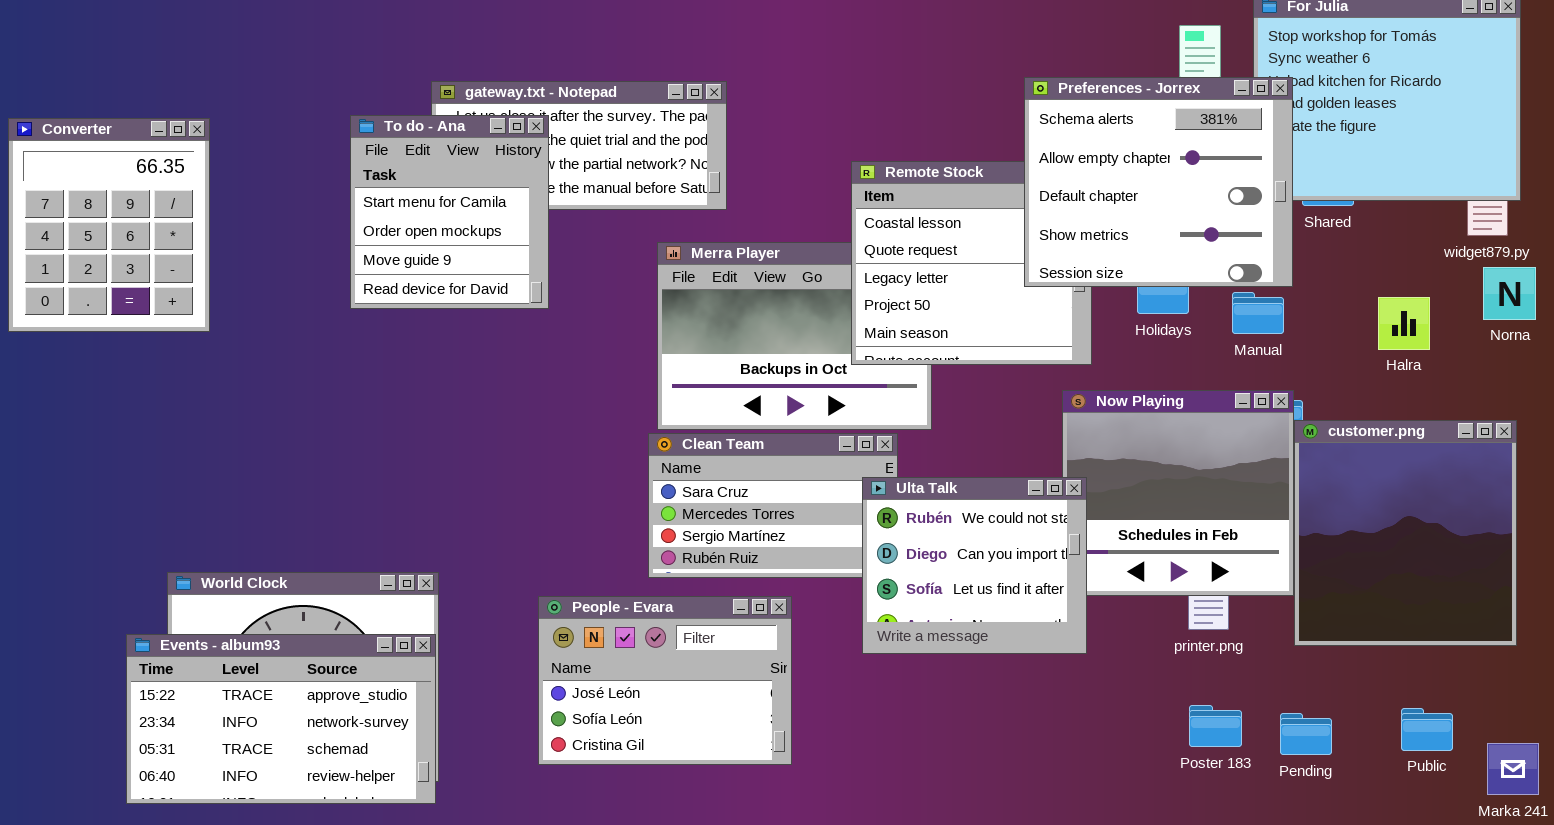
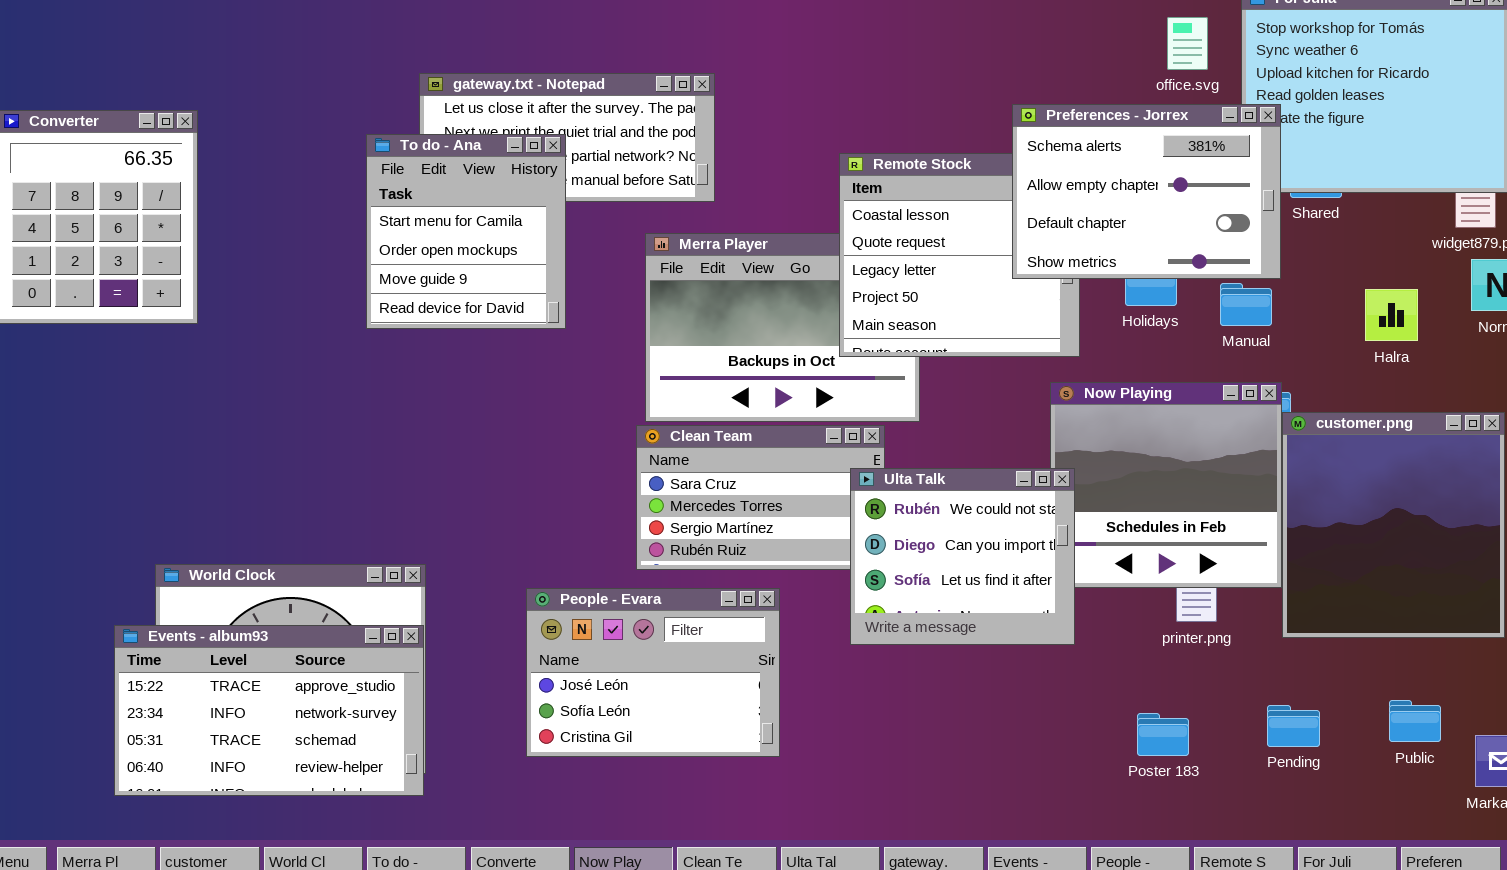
Preferences - Jorrex: [1024,77,1293,287] -> [1012,104,1281,279], resized
To do - Ana: [350,115,549,309] -> [366,134,566,329], moved
Poster 183: [1189,705,1242,747] -> [1137,713,1189,756], moved

